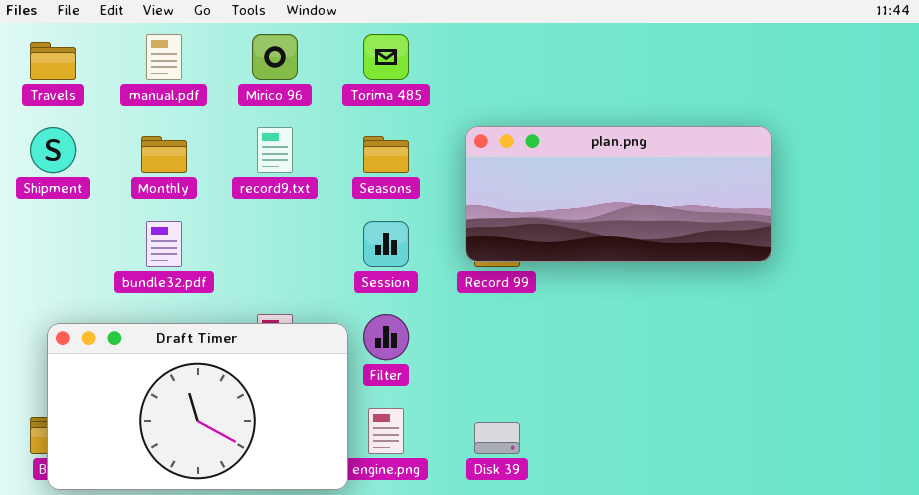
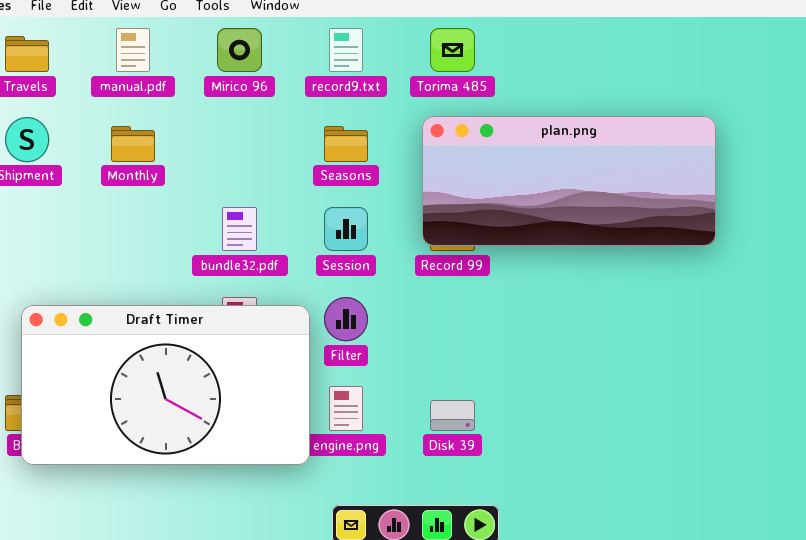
Torima 485: [363,34,409,80] -> [430,28,475,72], moved
record9.txt: [257,127,293,173] -> [329,28,363,72], moved
bundle32.pdf: [146,221,182,267] -> [222,207,257,251], moved

